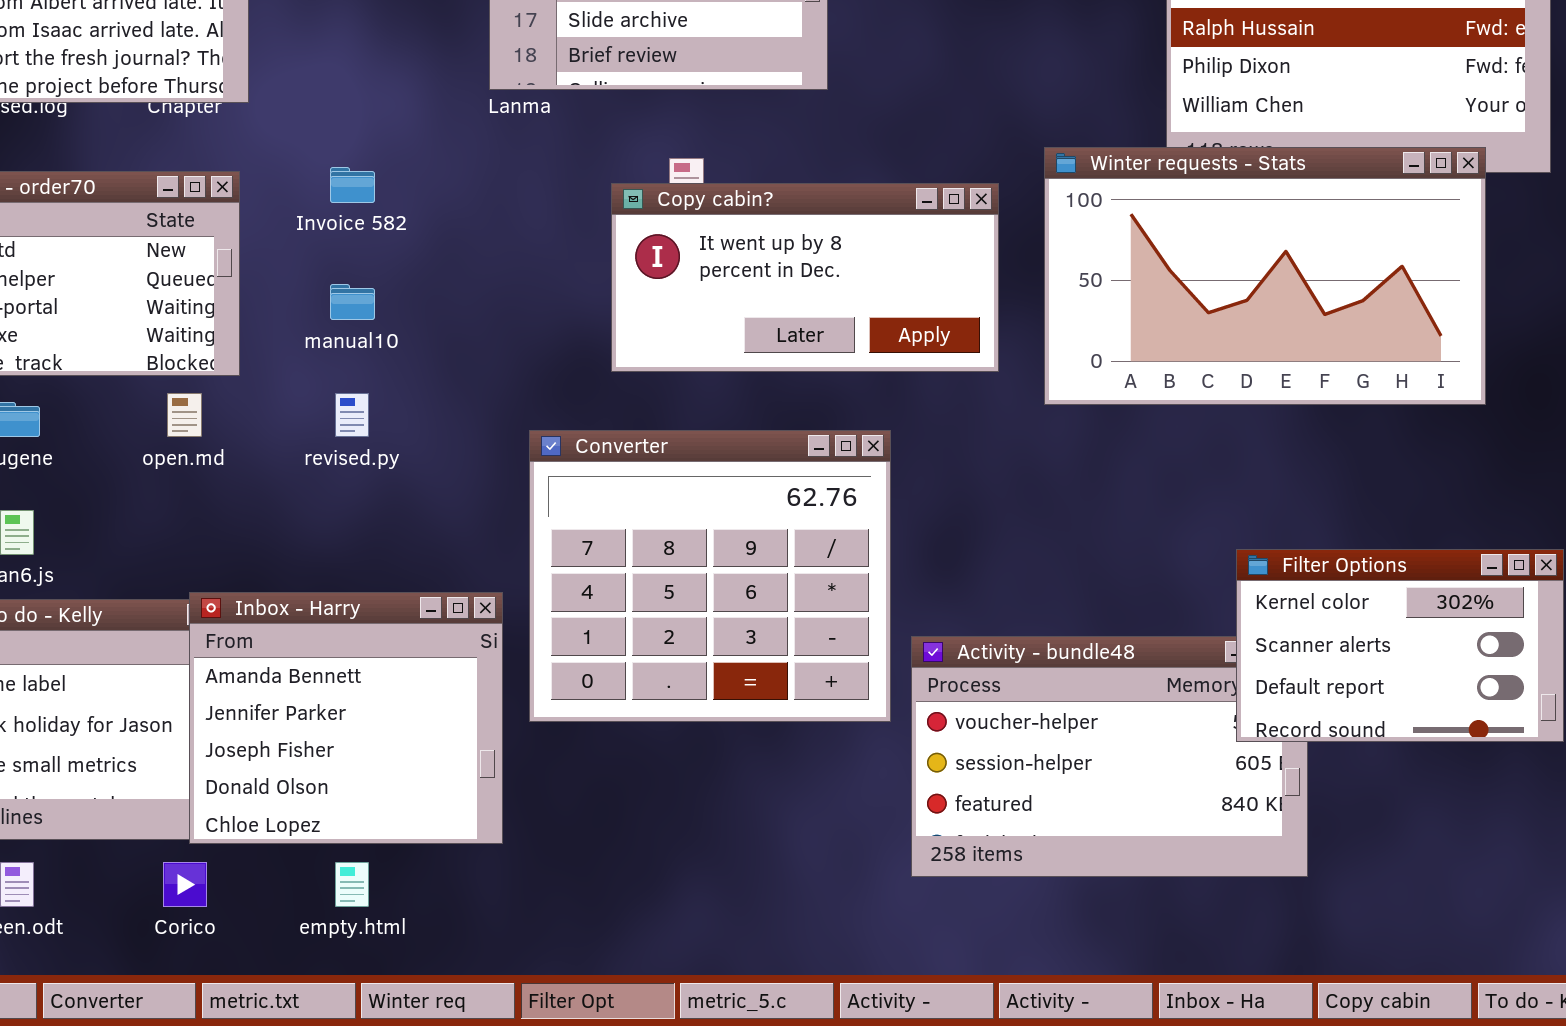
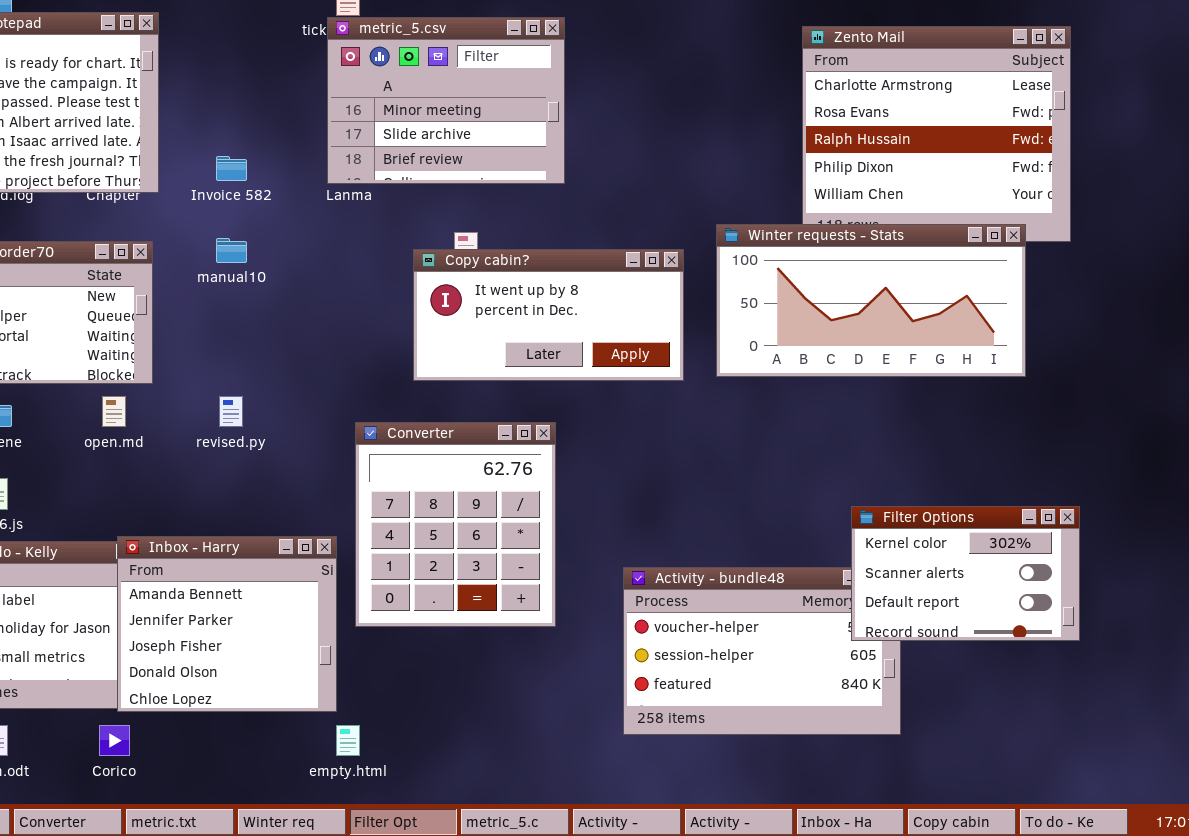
Winter requests - Stats: [1044,147,1486,405] -> [716,224,1026,377], resized
Invoice 582: [330,167,375,203] -> [216,156,247,181], moved
manual10: [330,284,375,320] -> [216,238,247,263], moved
Converter: [529,430,891,722] -> [355,422,556,627], resized
empty.html: [335,862,369,907] -> [336,725,360,756], moved

